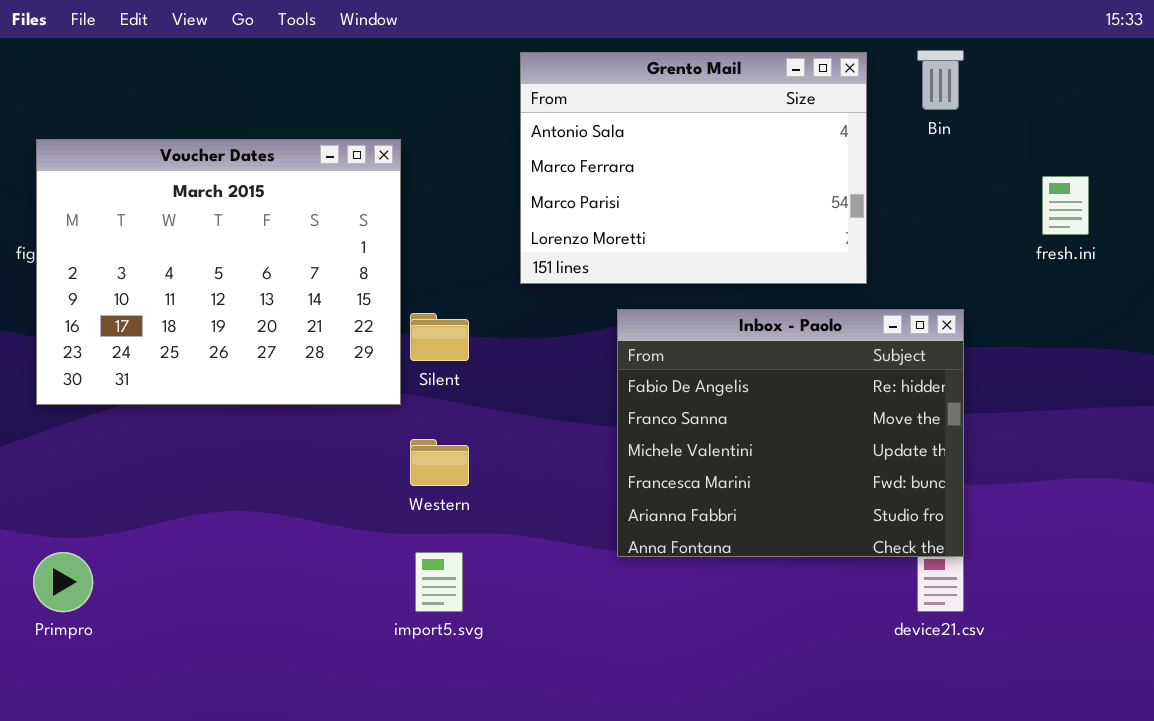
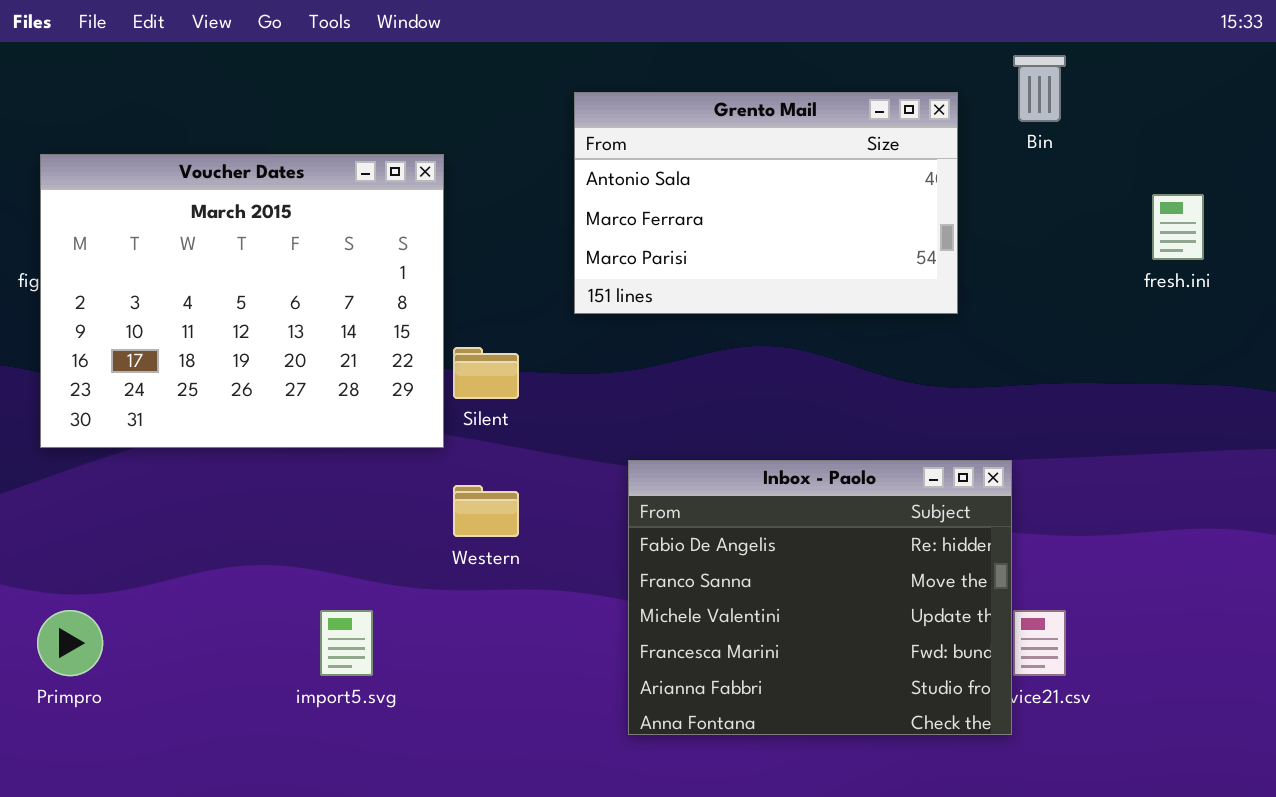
Grento Mail: [520,52,867,284] -> [574,92,958,314], resized
Inbox - Paolo: [617,309,964,557] -> [628,460,1012,735], moved
import5.svg: [415,552,463,612] -> [320,610,373,676], moved

